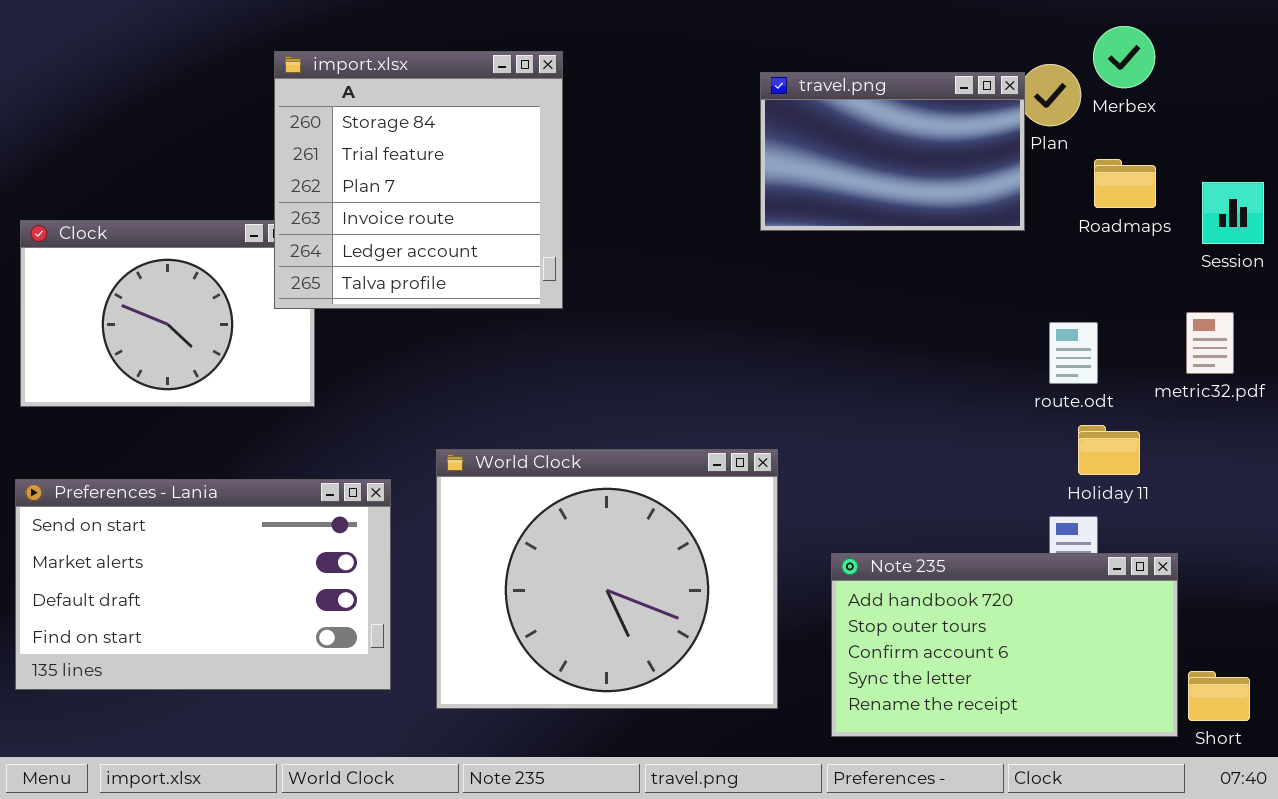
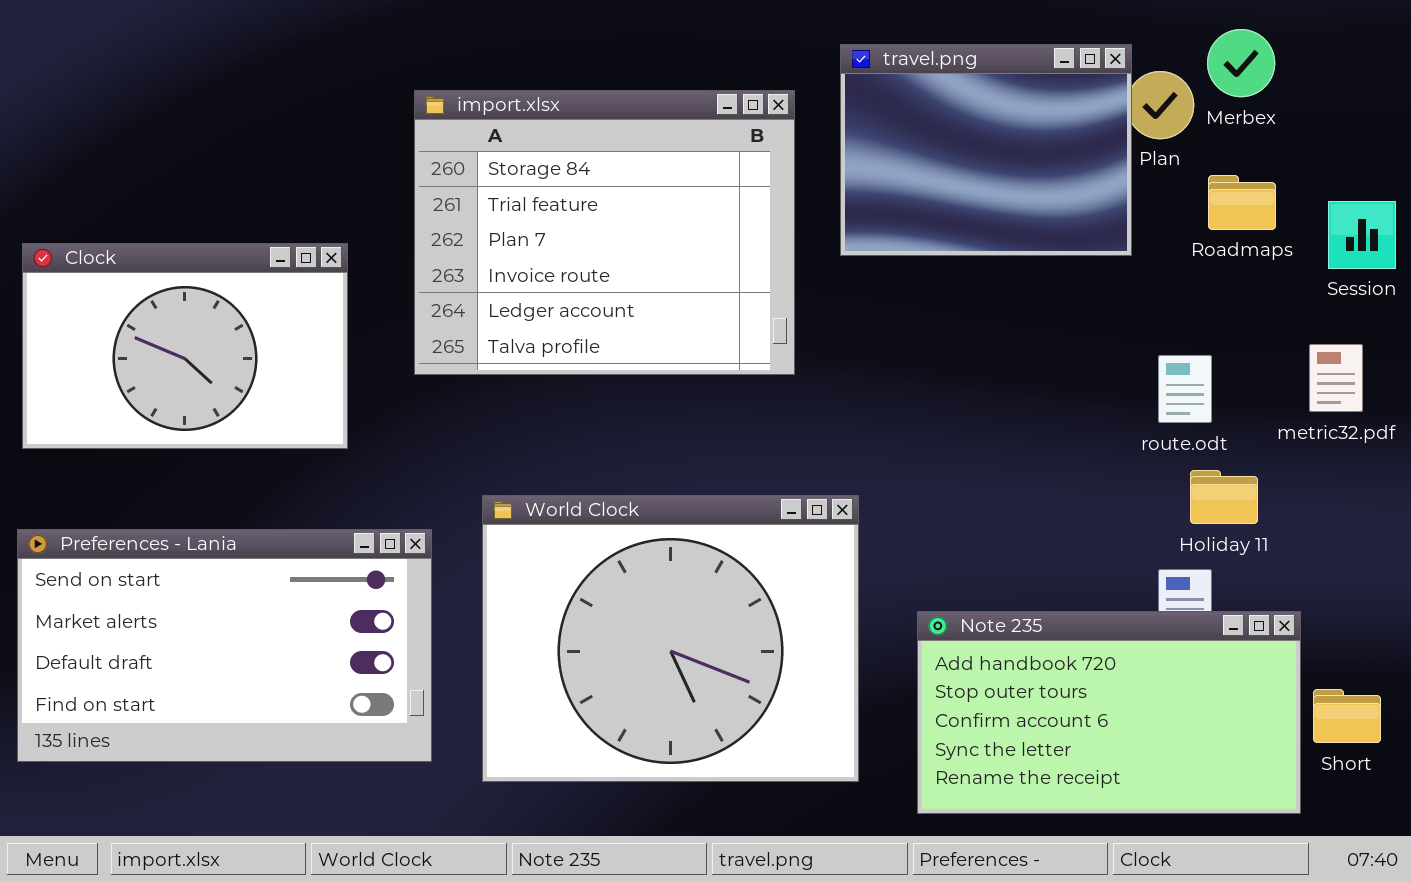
import.xlsx: [274,51,563,309] -> [414,90,795,375], moved, resized
travel.png: [760,72,1025,231] -> [840,44,1132,256], resized
Short: [1188,671,1250,721] -> [1313,689,1381,743], moved

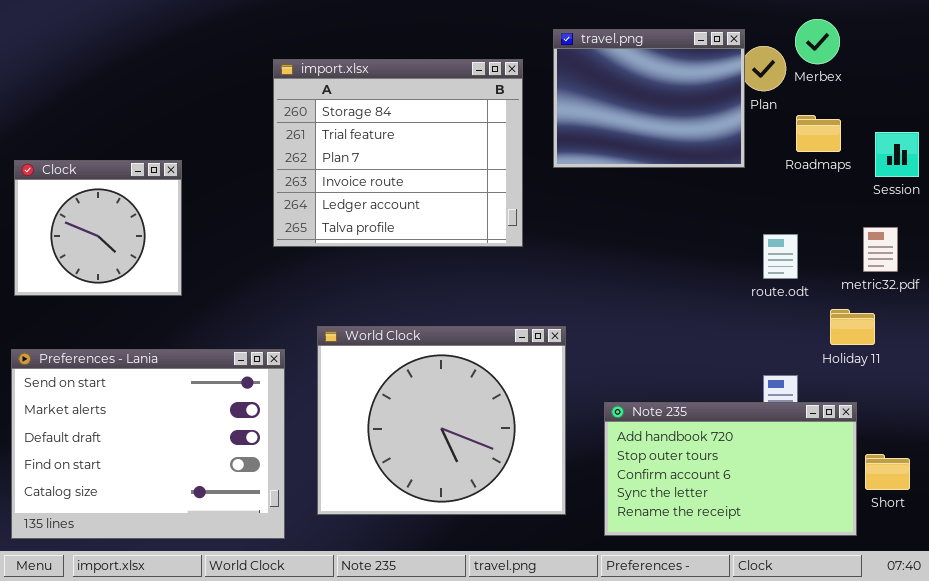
Clock: [22,243,348,449] -> [14,160,182,296], resized
Holiday 11: [1190,470,1258,524] -> [830,309,875,345], moved
Preferences - Lania: [17,529,432,762] -> [11,349,285,539], resized

